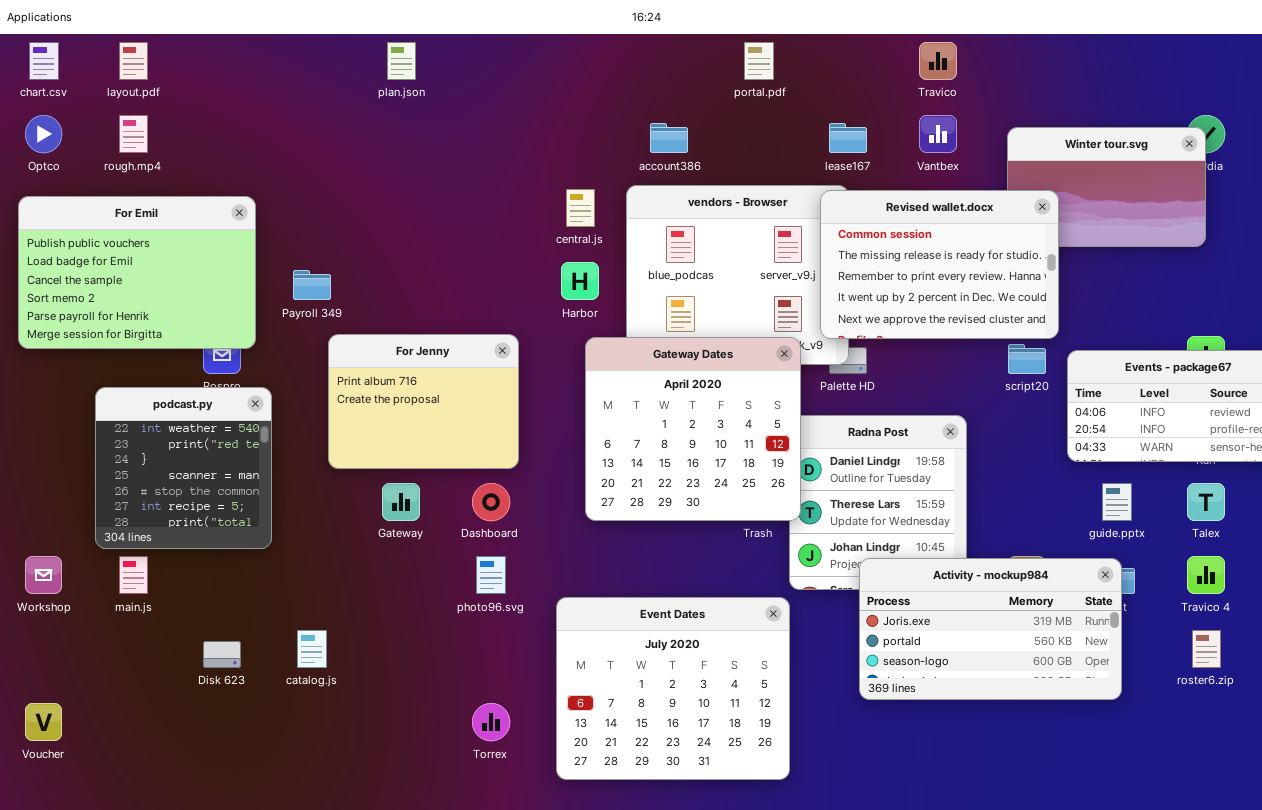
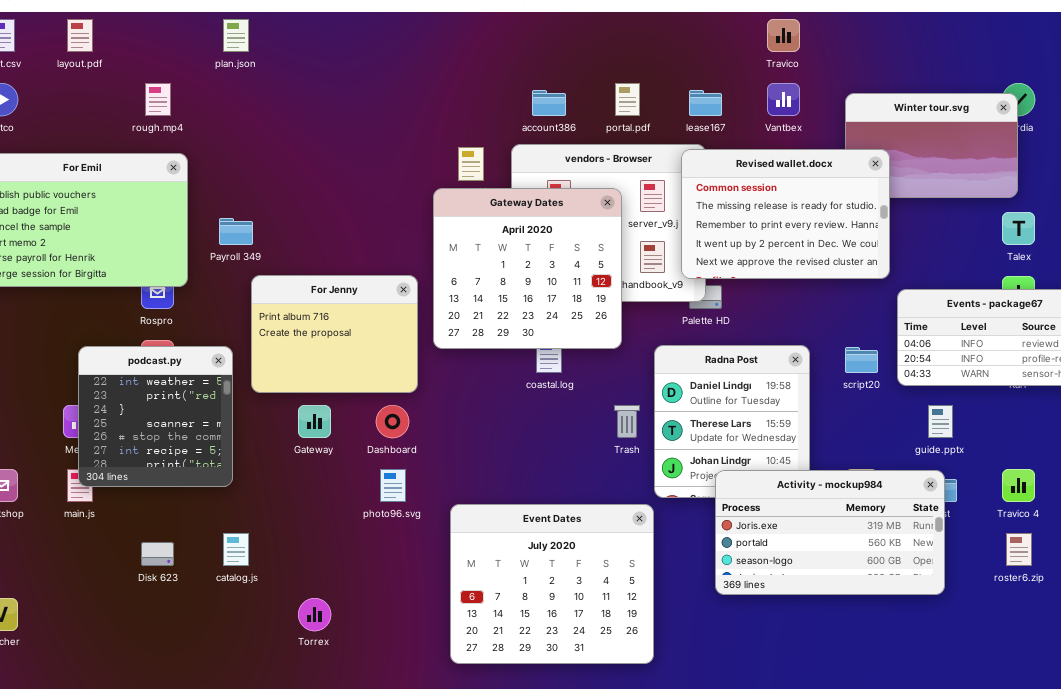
plan.json: [387,42,416,80] -> [223,19,249,52], moved
portal.pdf: [744,42,774,80] -> [615,83,640,116], moved
rough.mp4: [119,115,148,153] -> [145,83,171,116], moved
Gateway Dates: [585,337,801,521] -> [433,188,622,349], moved
script20: [1008,344,1046,374] -> [845,347,878,373], moved
podcast.py: [95,387,272,549] -> [78,346,233,487], moved
Talex: [1187,483,1225,521] -> [1002,212,1035,245], moved
Torrex: [472,703,510,741] -> [298,598,331,631], moved

